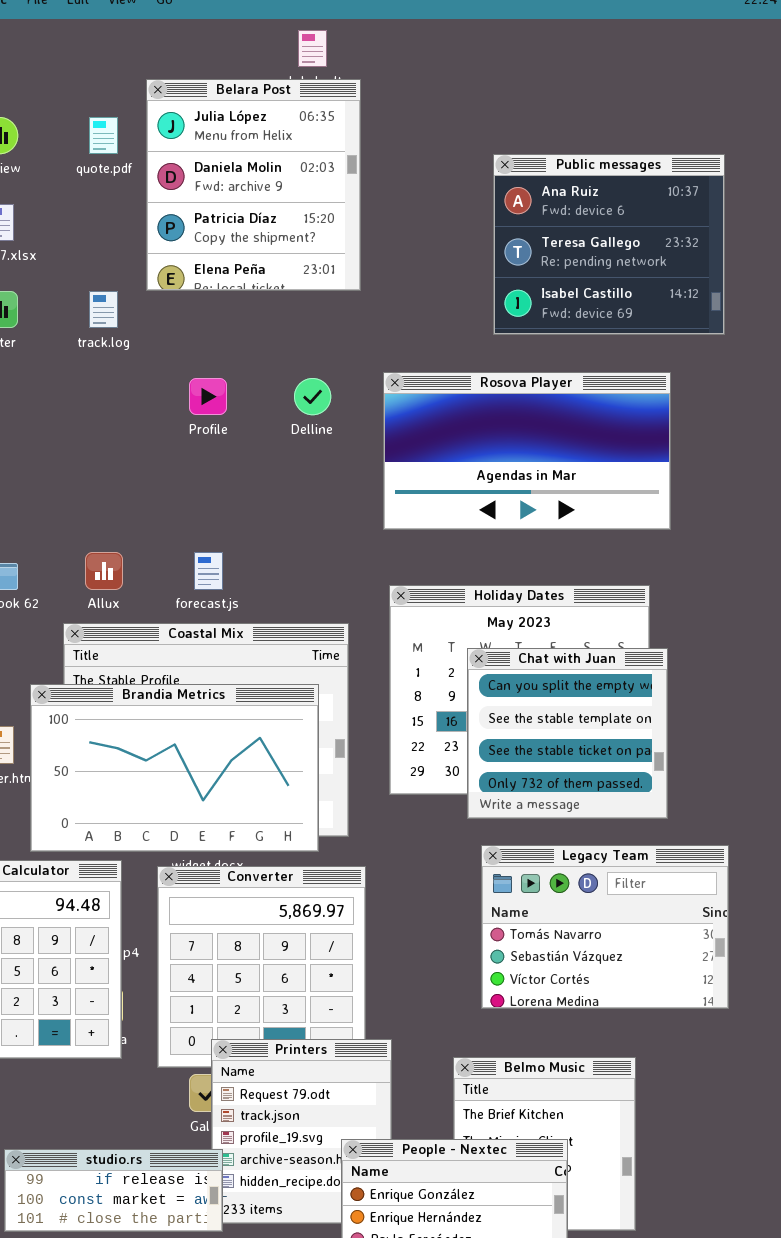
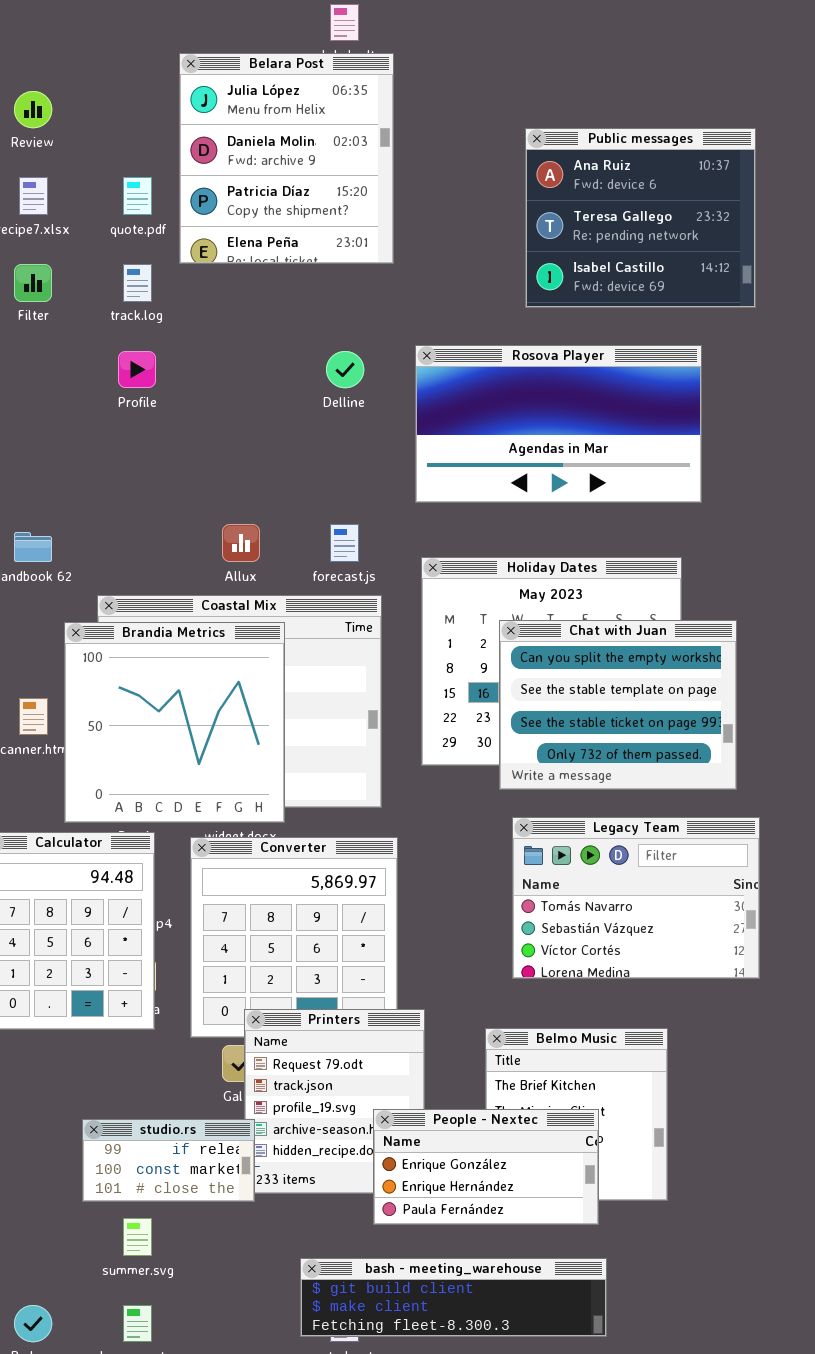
quote.pdf: [89,117,118,154] -> [123,177,152,215], moved
Profile: [189,378,227,415] -> [118,351,156,388], moved
Allux: [85,552,123,590] -> [222,524,260,562], moved
forecast.js: [194,552,223,590] -> [330,524,359,562], moved
Chat with Juan: [467,648,668,819] -> [499,620,737,790], resized
Brandia Metrics: [30,684,319,852] -> [64,622,285,823], resized
studio.rs: [4,1149,223,1232] -> [82,1119,255,1202], resized

